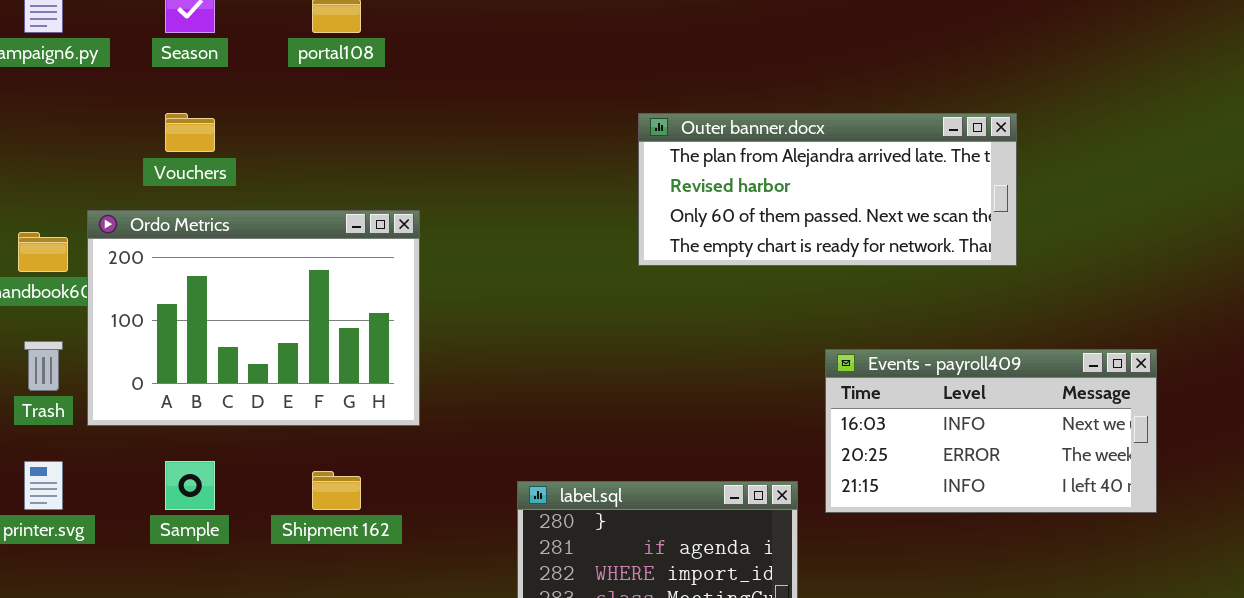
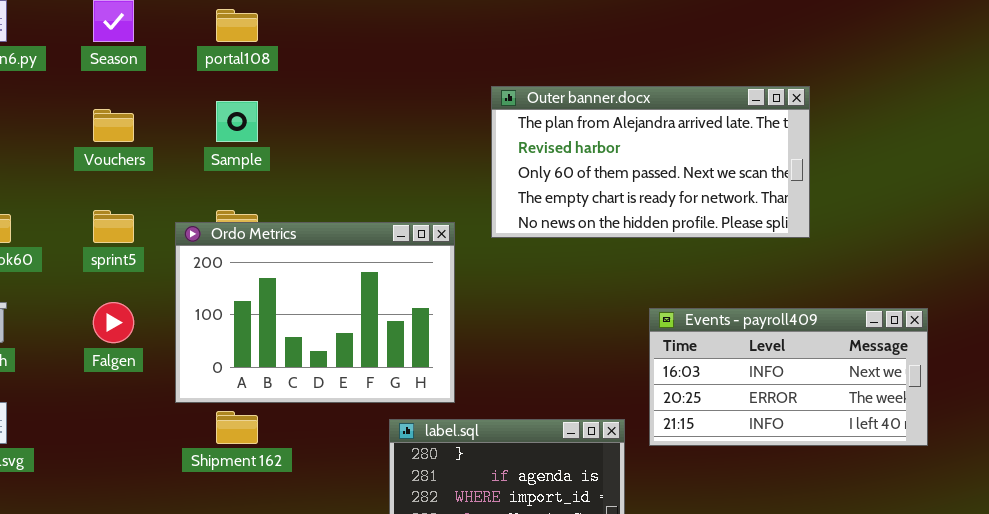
Outer banner.docx: [638,113,1017,266] -> [491,86,810,238], resized
Ordo Metrics: [87,210,420,426] -> [175,222,455,403], moved
Sample: [165,461,215,510] -> [216,101,258,142], moved

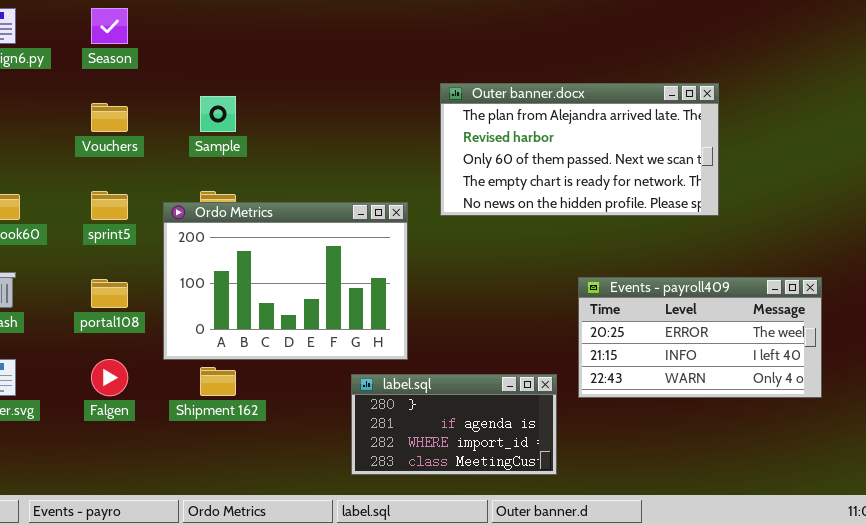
portal108: [216,9,258,42] -> [91,279,128,308], moved
Falgen: [93,302,134,343] -> [91,359,128,396], moved
Events - payroll409: [649,308,928,446] -> [578,277,822,398], scrolled down 1 row

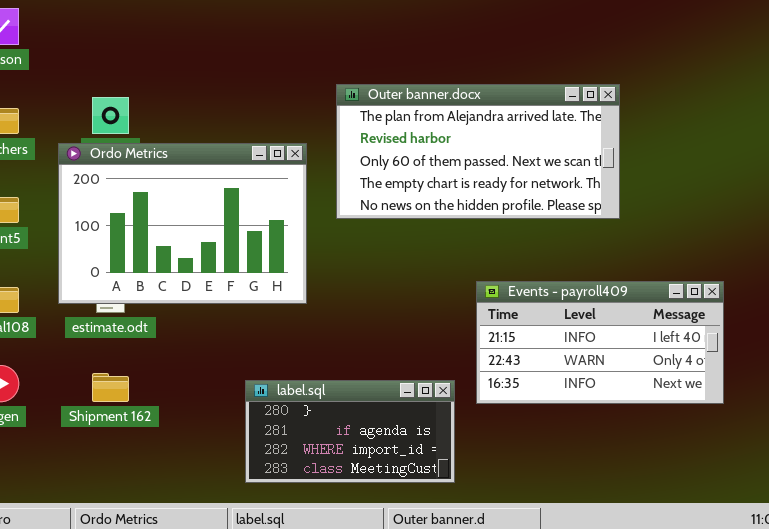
Ordo Metrics: [163,202,408,360] -> [58,143,307,304], moved
Events - payroll409: [578,277,822,398] -> [476,281,724,404], scrolled down 1 row

